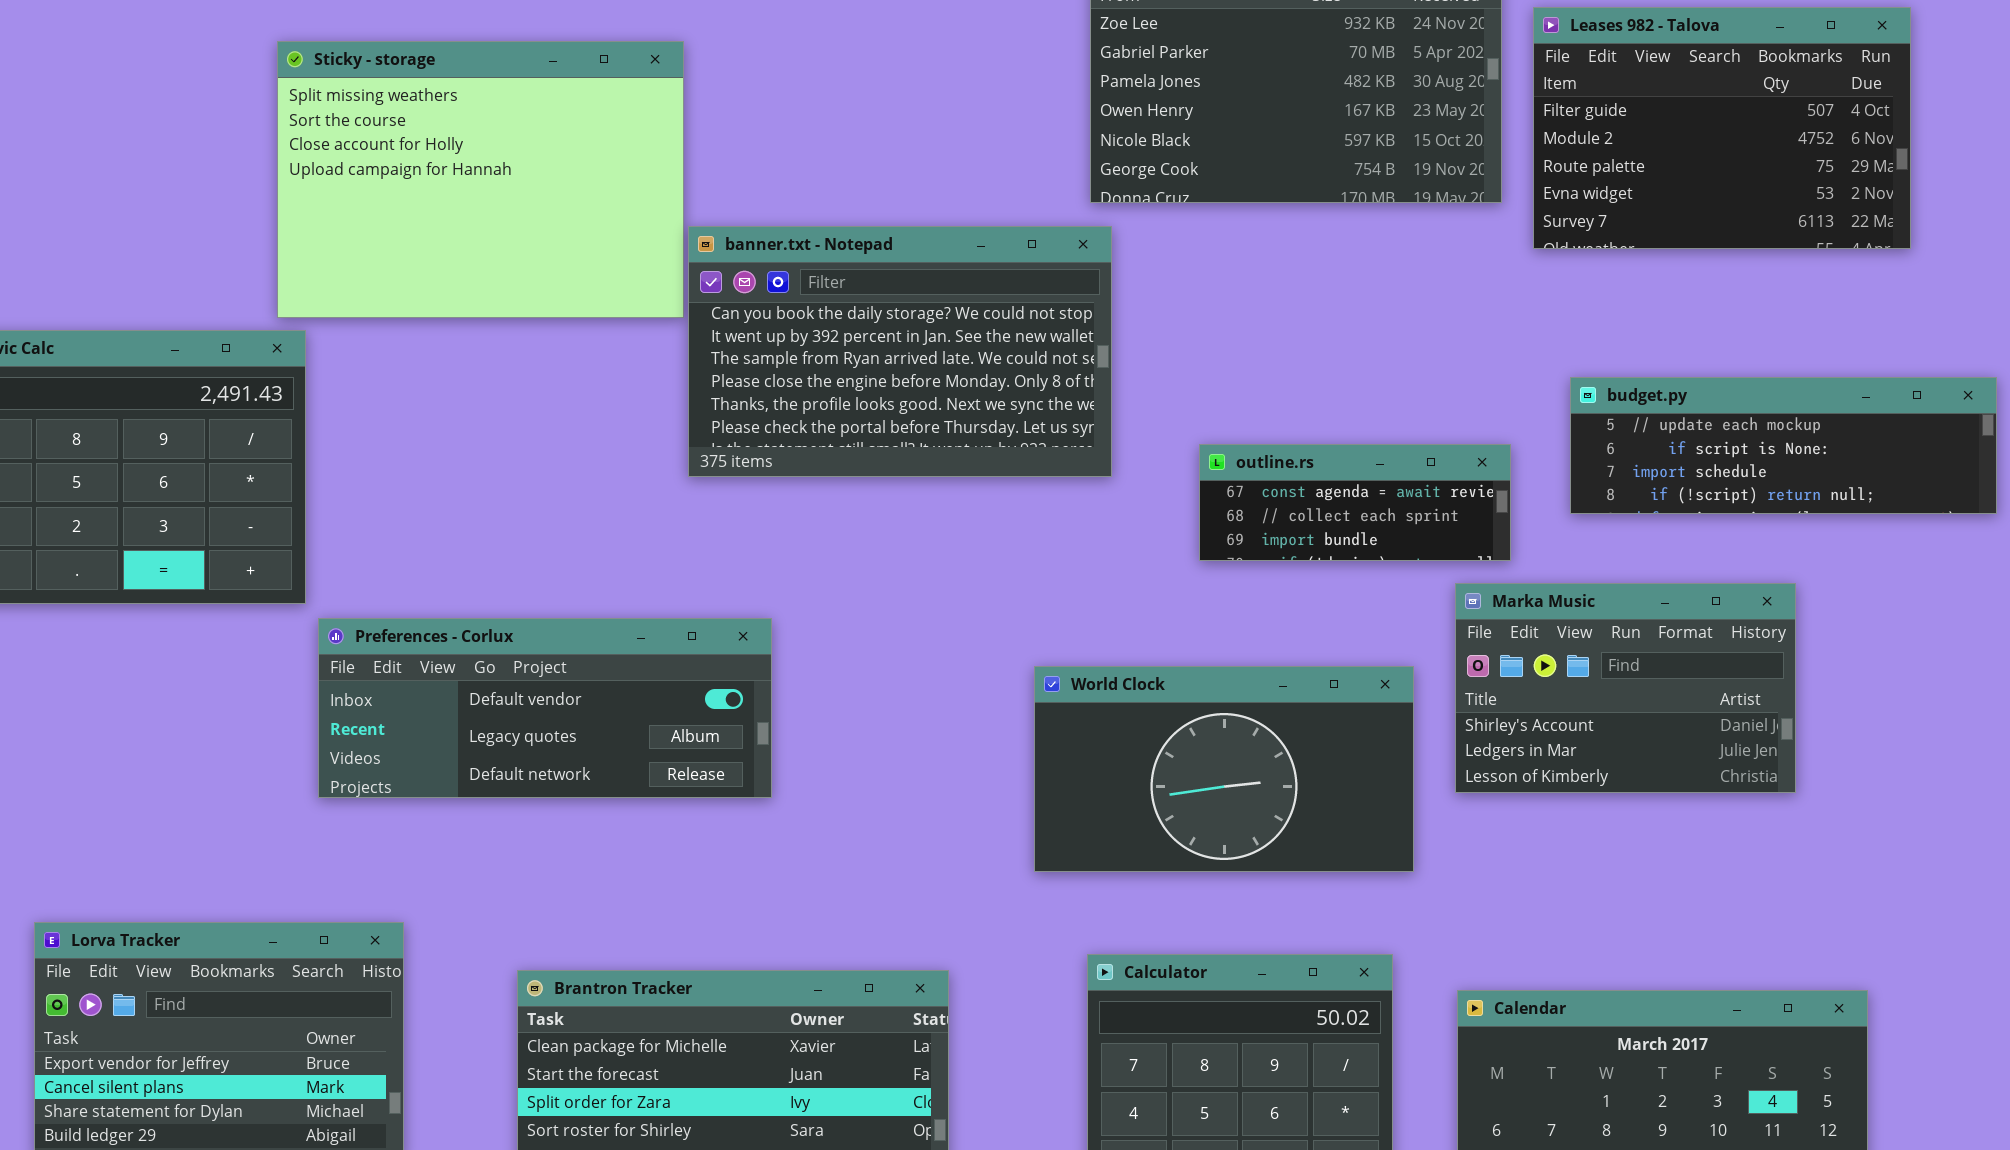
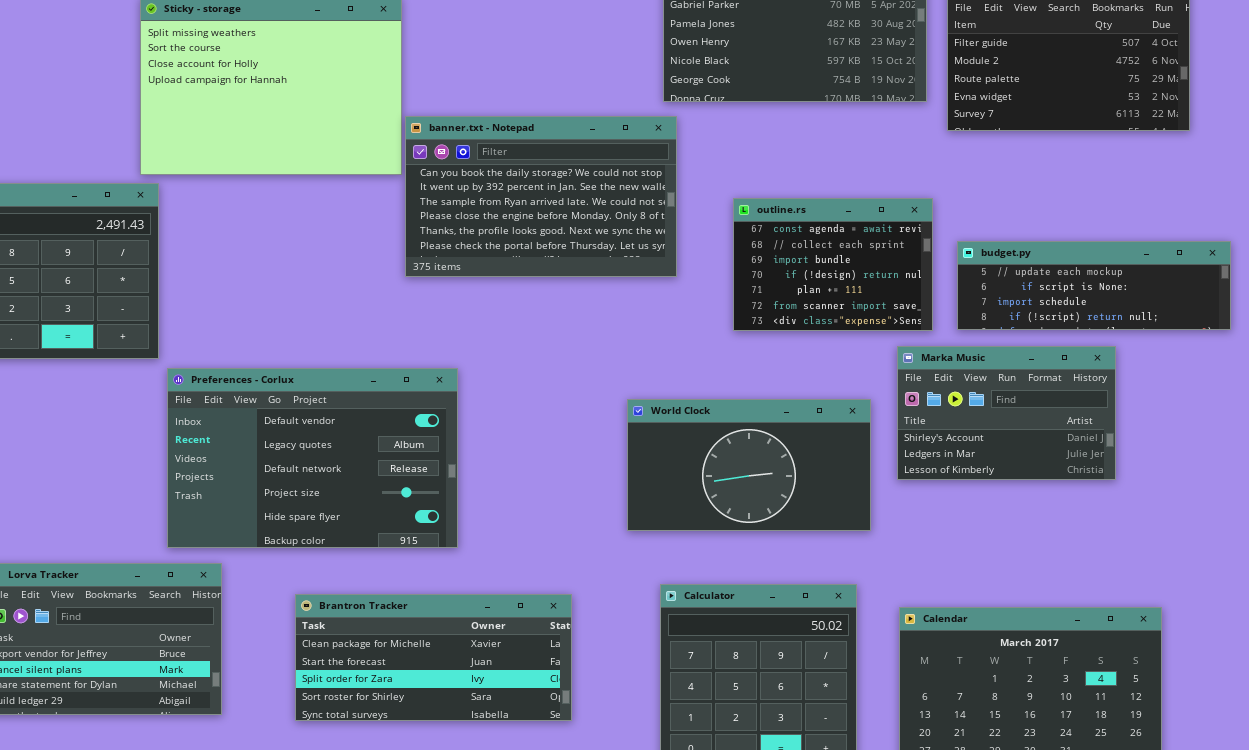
budget.py: [1570,377,1997,514] -> [957,241,1231,330], moved
outline.rs: [1199,444,1511,561] -> [733,198,933,331], resized
Preferences - Corlux: [318,618,772,798] -> [167,368,458,548], resized

